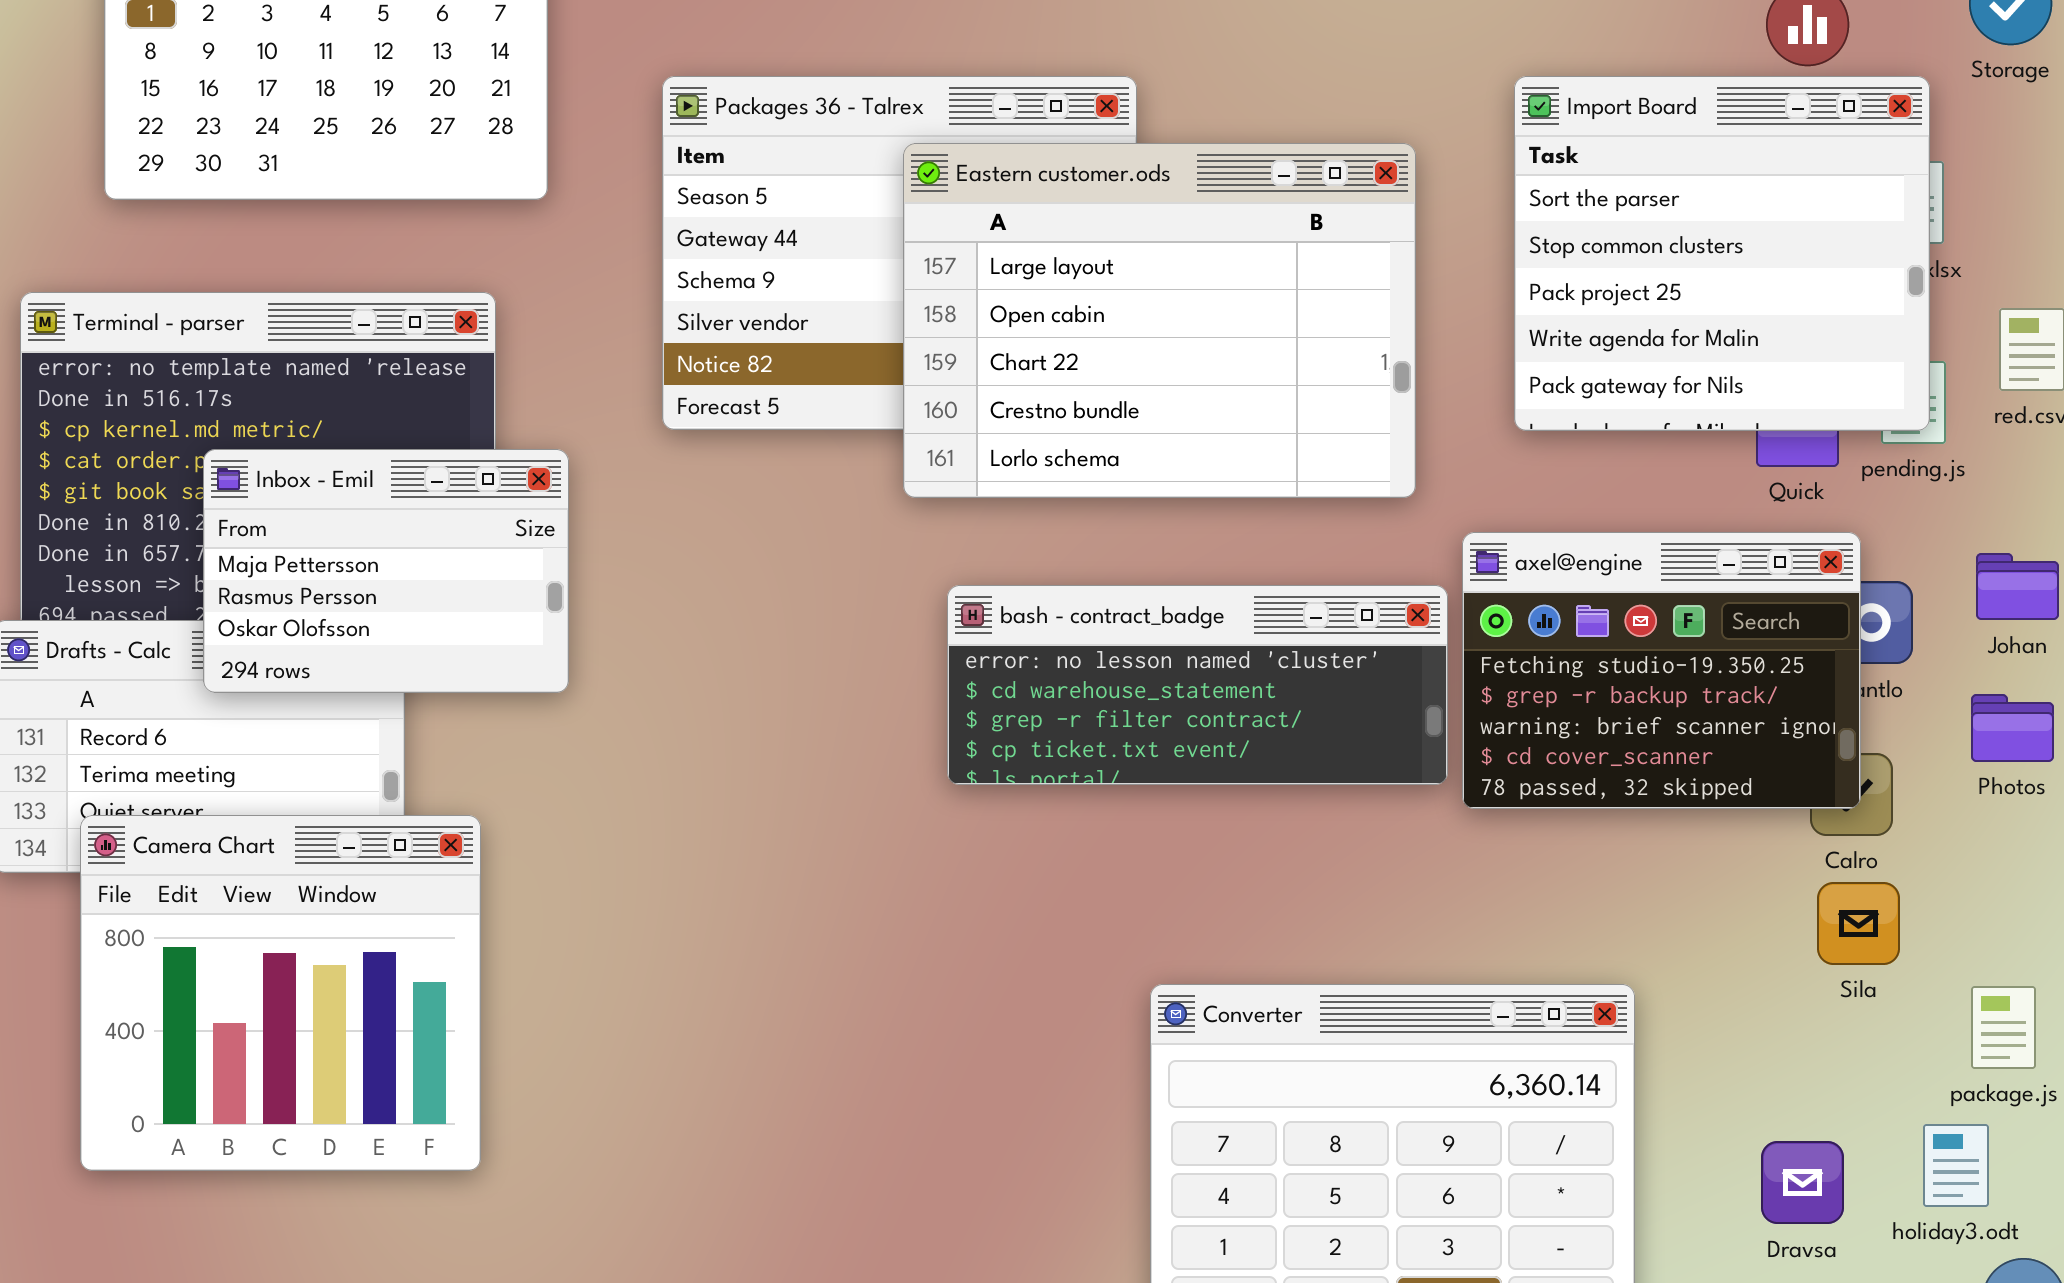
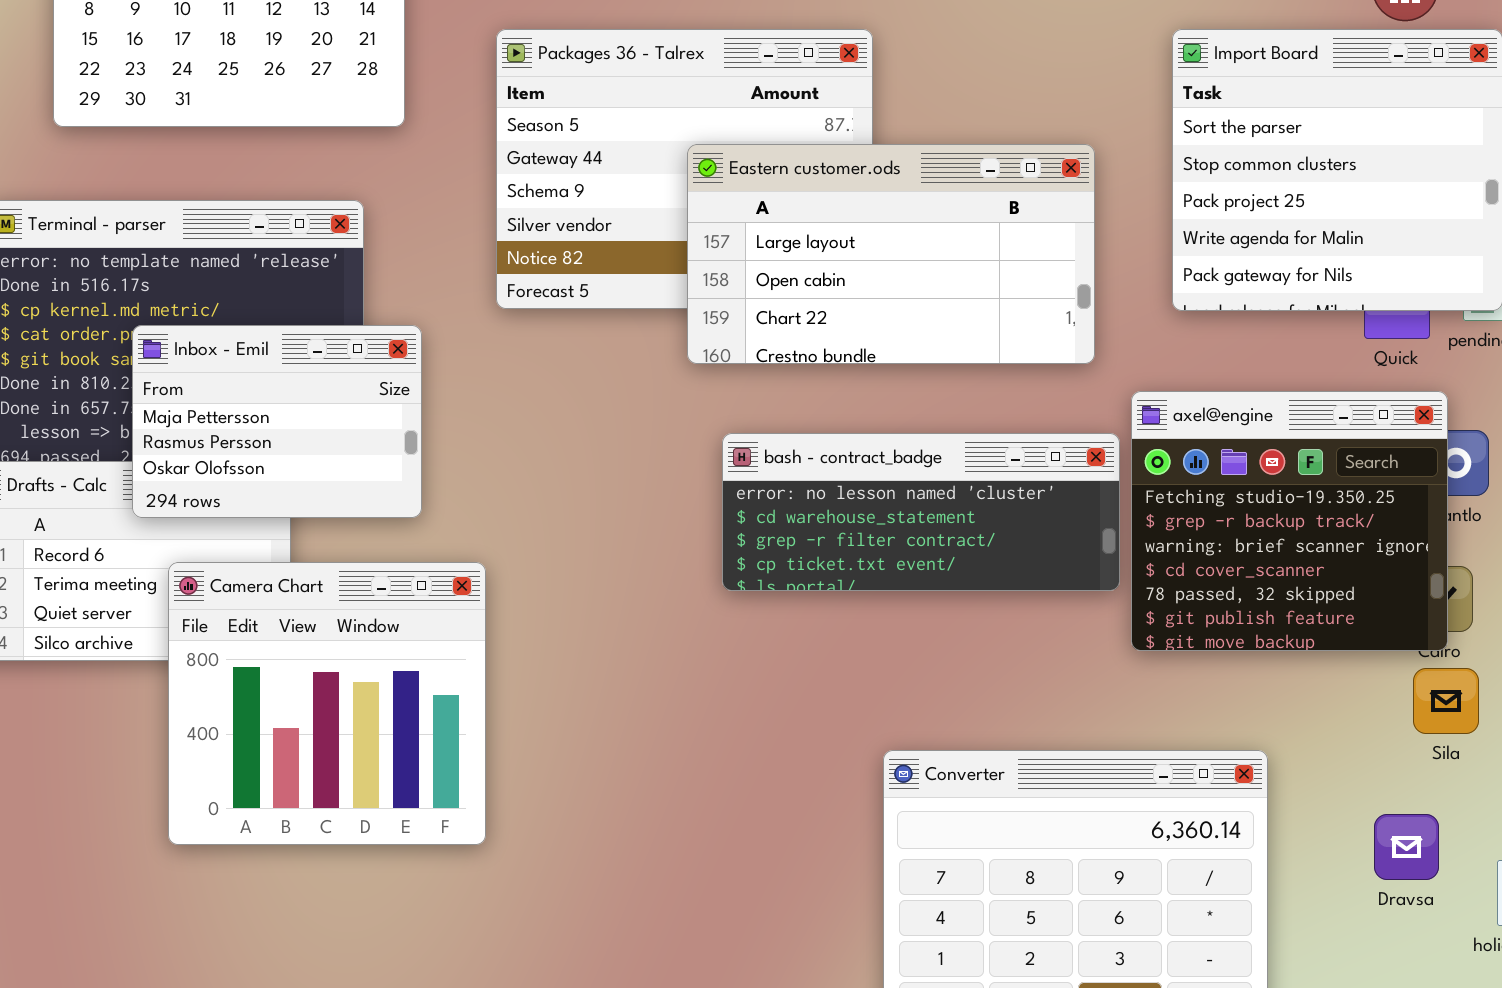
Eastern customer.ods: [903,143,1416,498] -> [687,144,1095,364], resized
axel@engine: [1462,532,1861,809] -> [1131,391,1448,651], resized
Camera Chart: [80,815,481,1171] -> [168,562,486,845], moved
Dravsa: [1761,1141,1844,1224] -> [1374,814,1439,880], moved

